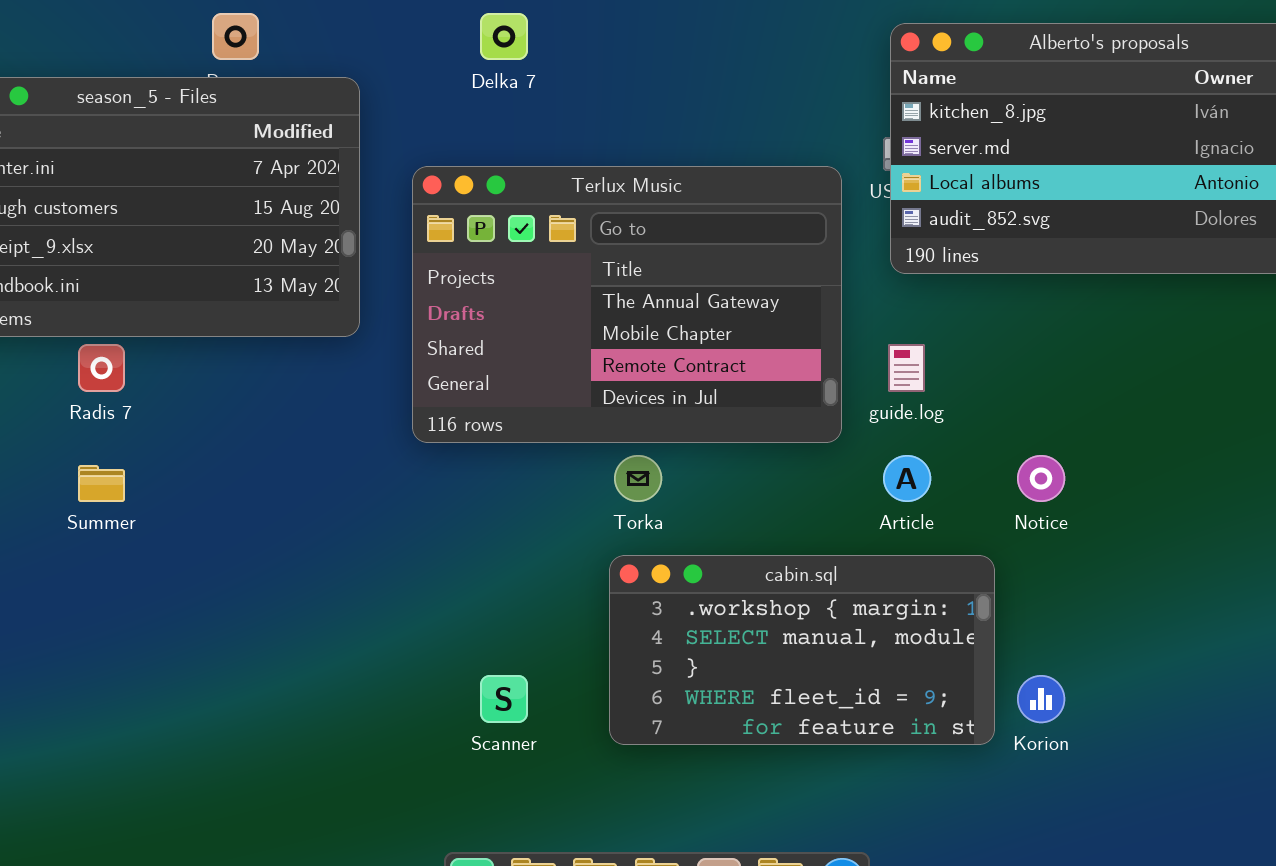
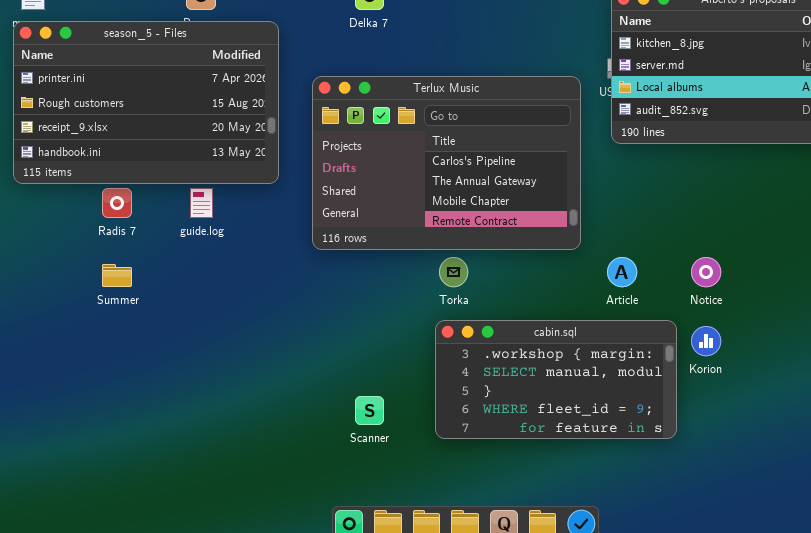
Terlux Music: [412,166,842,443] -> [312,76,581,250], scrolled up 1 row
guide.log: [888,344,925,392] -> [190,188,213,218], moved
Korion: [1017,675,1065,723] -> [691,326,721,356], moved

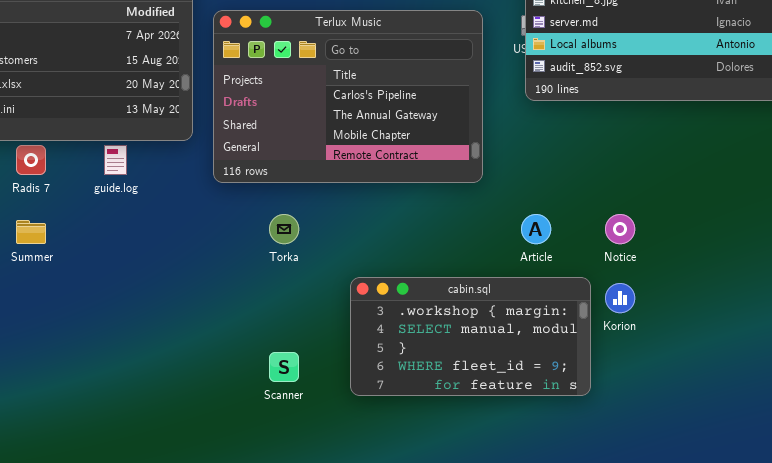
Terlux Music: [312,76,581,250] -> [213,10,483,183], moved
Torka: [439,257,468,287] -> [269,214,299,244], moved

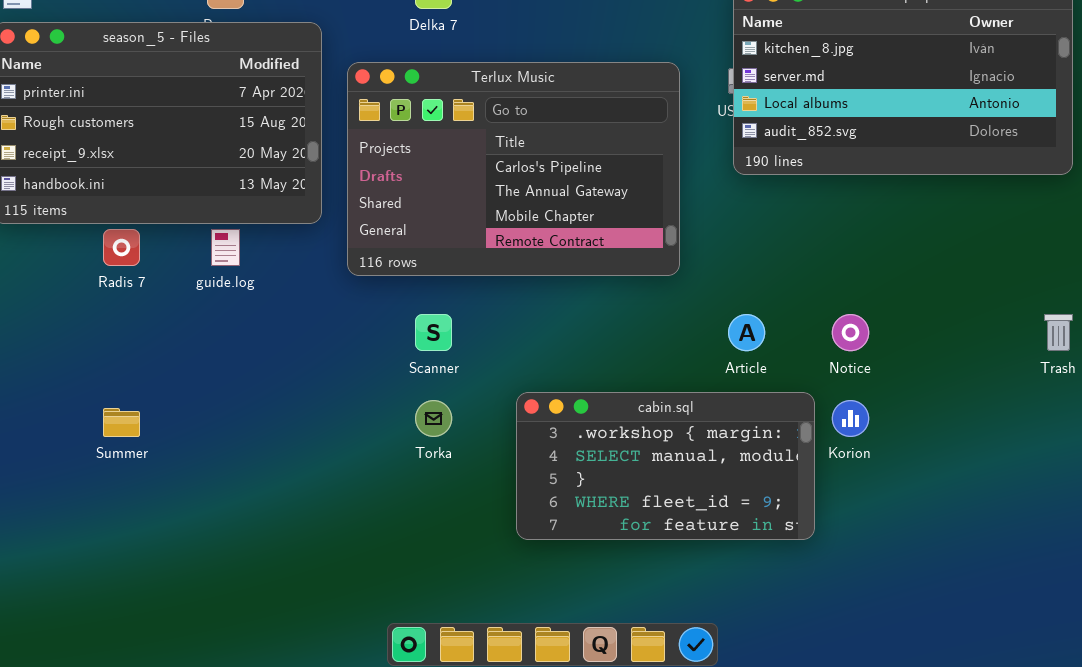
Torka: [269,214,299,244] -> [415,400,452,437], moved
Summer: [16,220,46,244] -> [103,408,140,437], moved
Scanner: [269,352,299,382] -> [415,314,452,351], moved

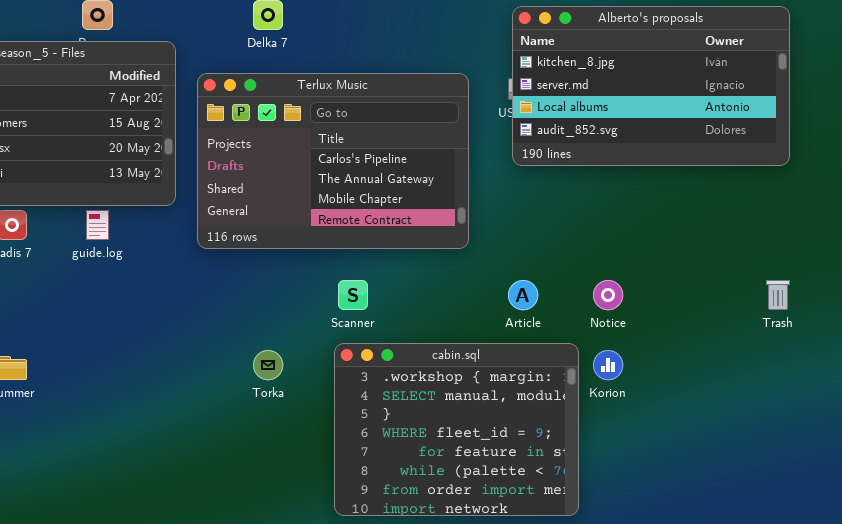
Scanner: [415,314,452,351] -> [338,280,368,310], moved
cabin.sql: [516,392,815,540] -> [334,343,579,516], resized

